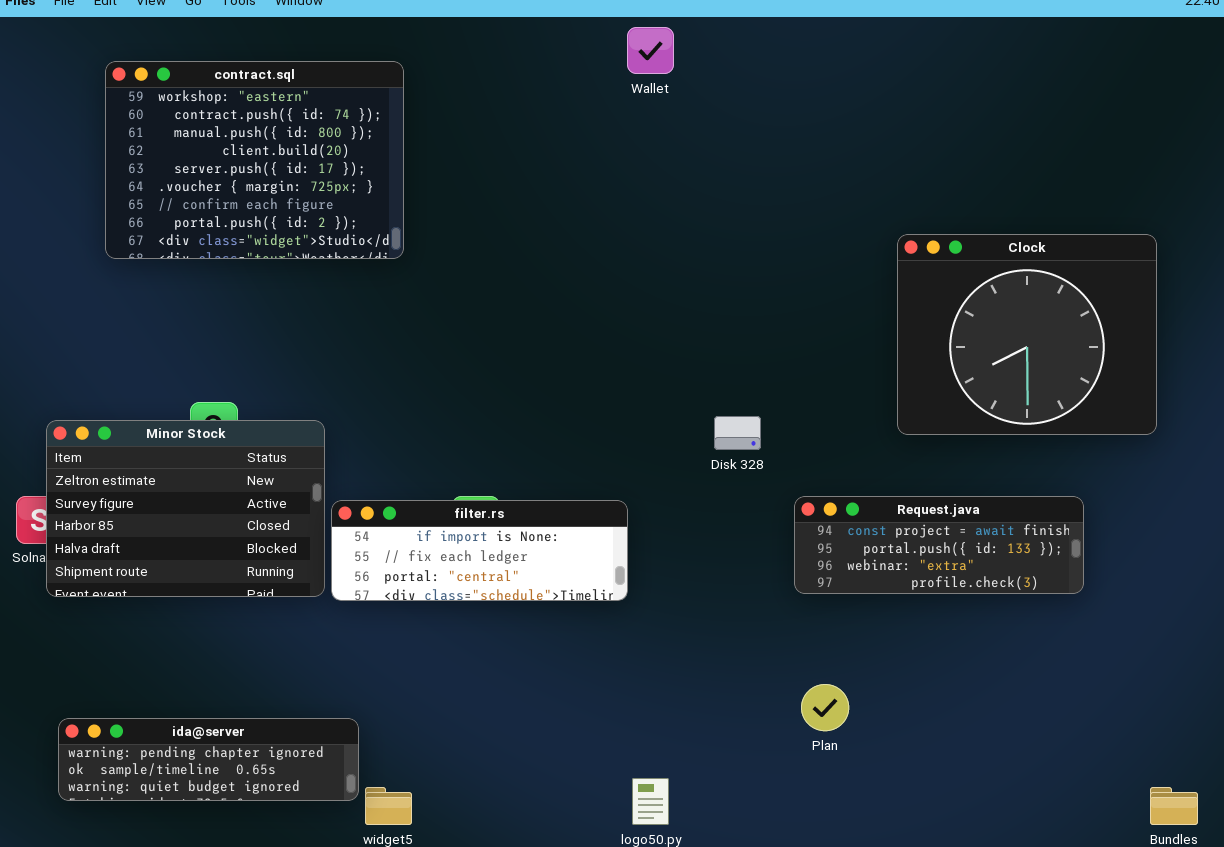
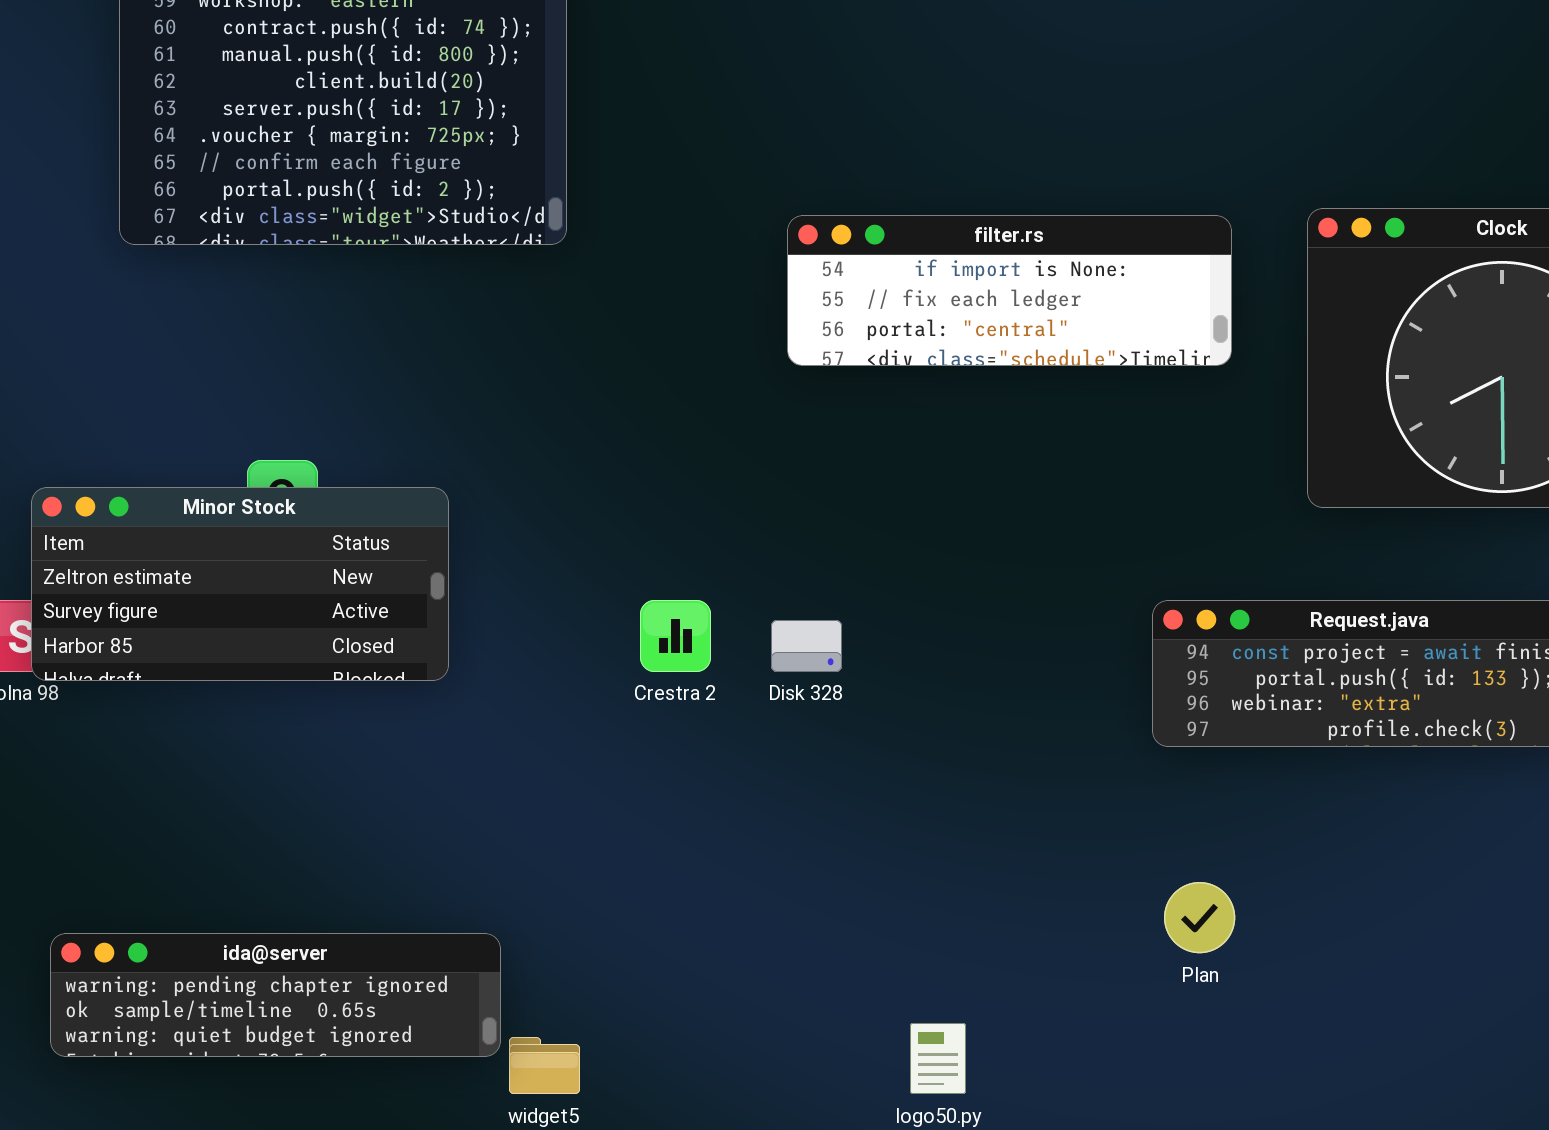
Disk 328: [714,416,761,450] -> [771,620,842,672], moved
Minor Stock: [46,420,325,597] -> [31,487,449,681], resized
filter.rs: [331,500,628,601] -> [787,215,1232,366], moved

